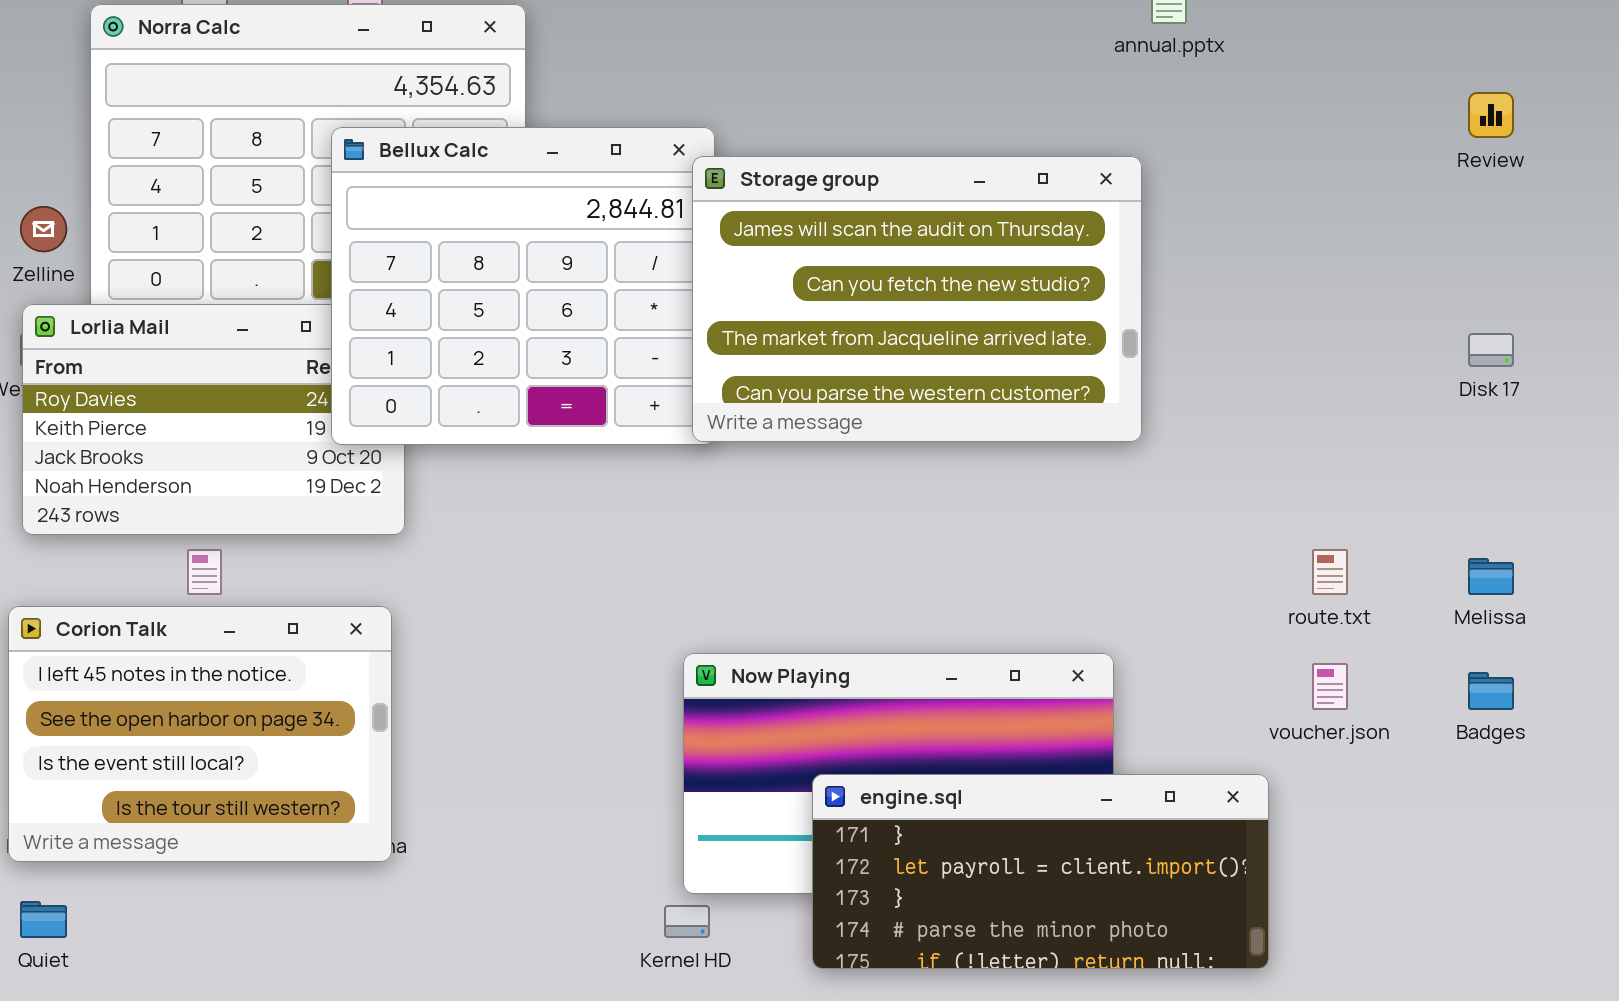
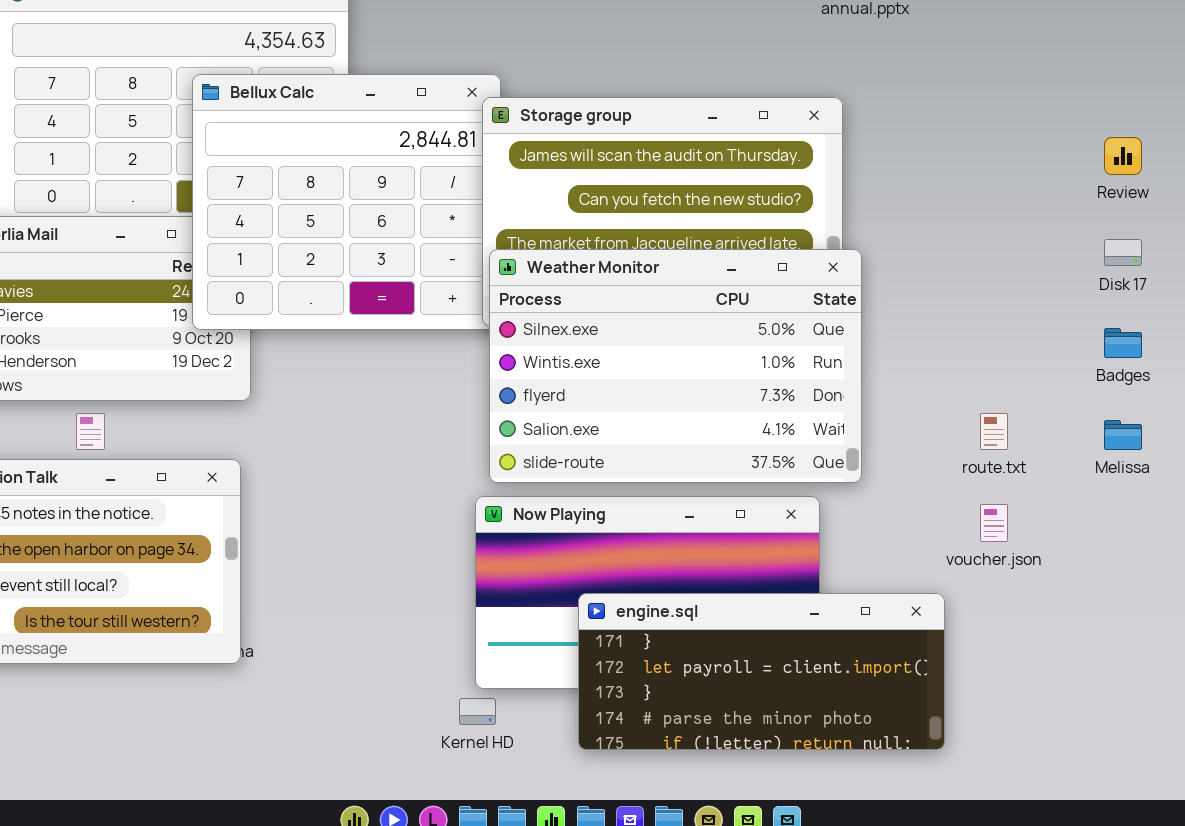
Review: [1468,92,1514,138] -> [1104,137,1142,175], moved
Weather Monitor: none -> [489,249,862,483], opened
Badges: [1468,672,1514,710] -> [1104,328,1142,358], moved

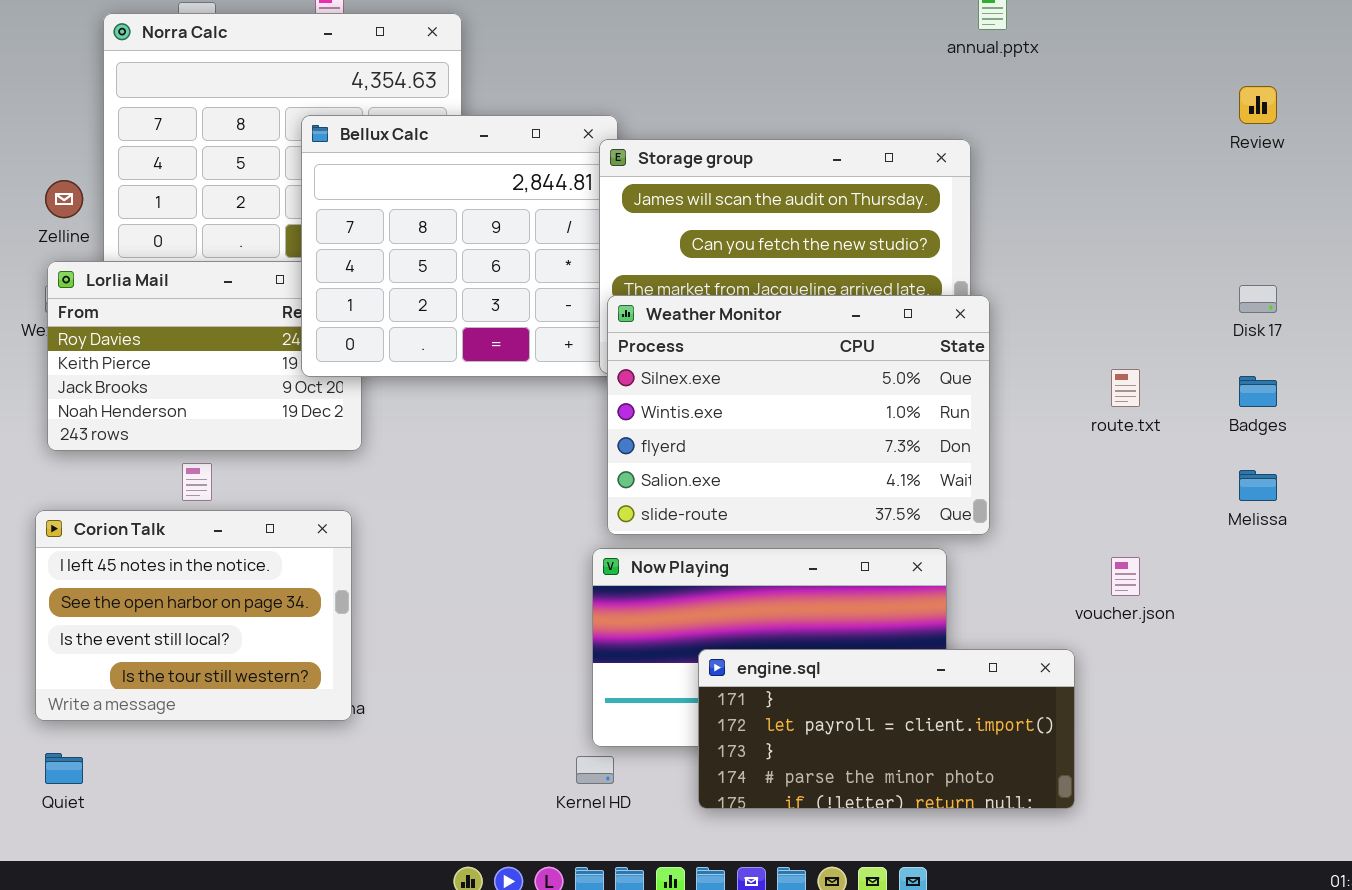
Review: [1104,137,1142,175] -> [1239,86,1277,124], moved
route.txt: [980,413,1008,450] -> [1111,369,1140,407], moved

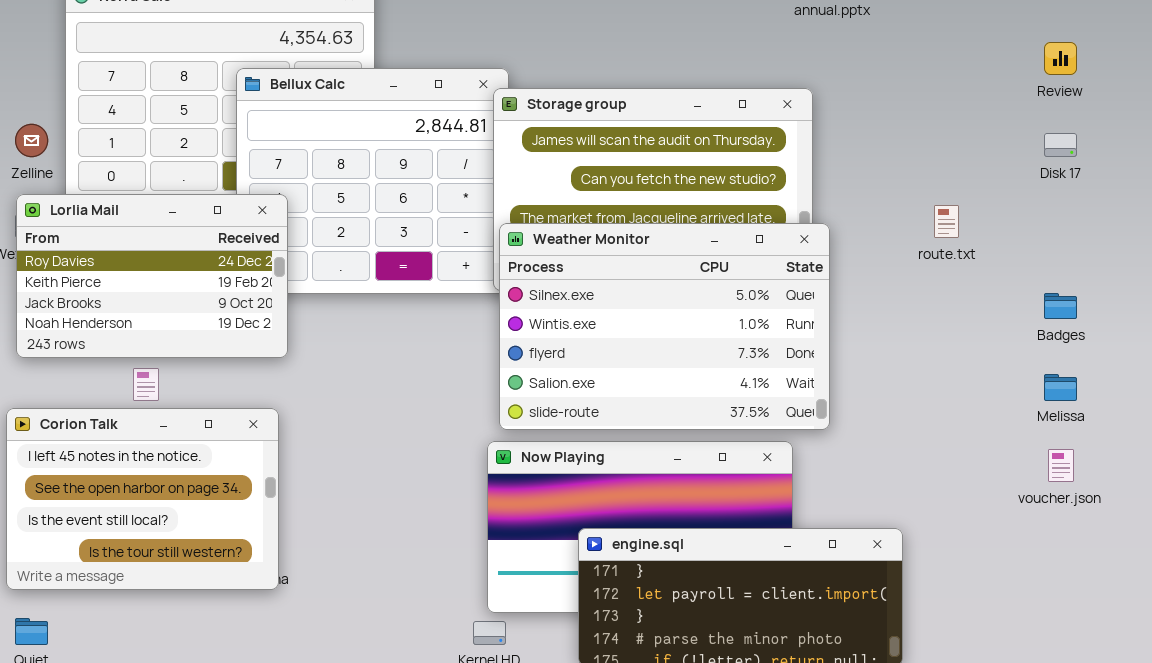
Lorlia Mail: [47,261,362,451] -> [16,194,288,358], raised
Disk 17: [1239,285,1277,313] -> [1044,133,1077,157], moved
route.txt: [1111,369,1140,407] -> [934,205,959,238], moved
voucher.json: [1111,557,1140,596] -> [1048,449,1074,482], moved

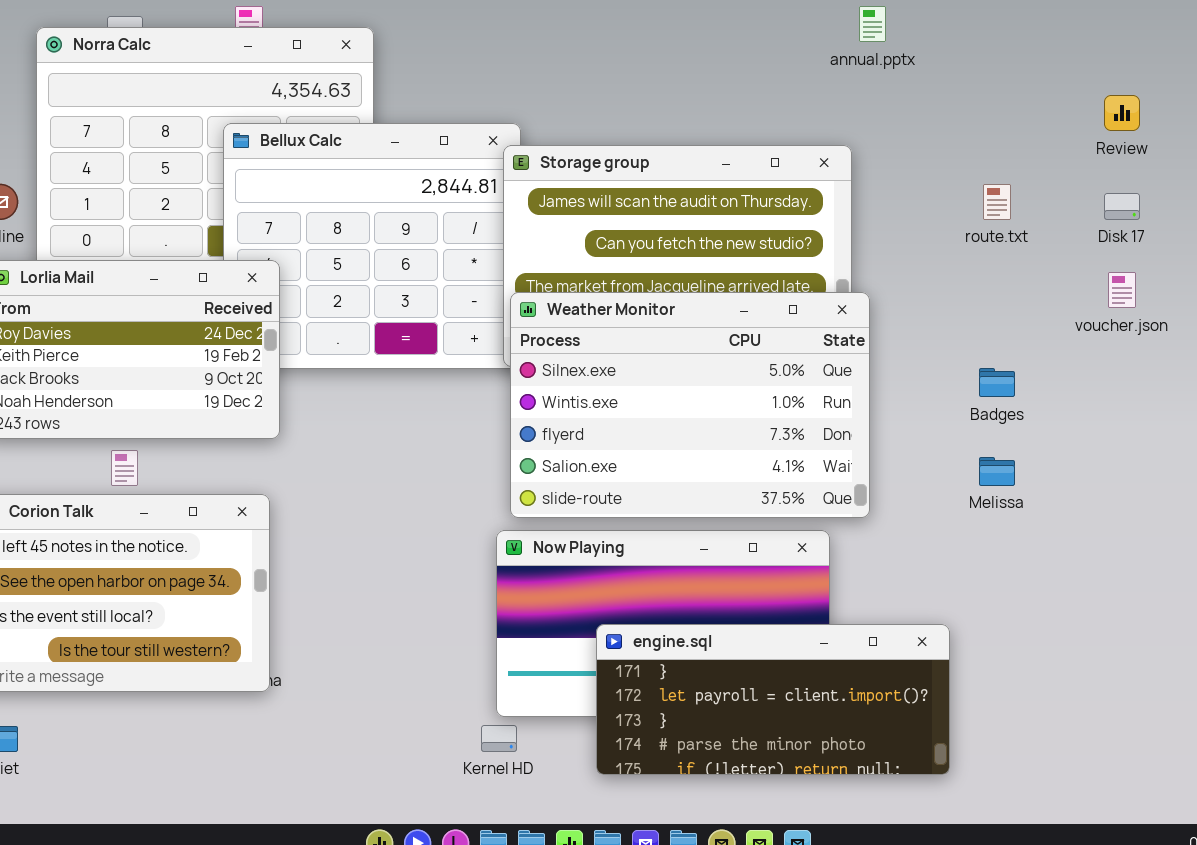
route.txt: [934,205,959,238] -> [983,184,1011,220], moved
Badges: [1044,293,1077,319] -> [979,368,1015,397], moved
Melissa: [1044,374,1077,401] -> [979,457,1015,486], moved
voucher.json: [1048,449,1074,482] -> [1108,272,1136,308], moved

